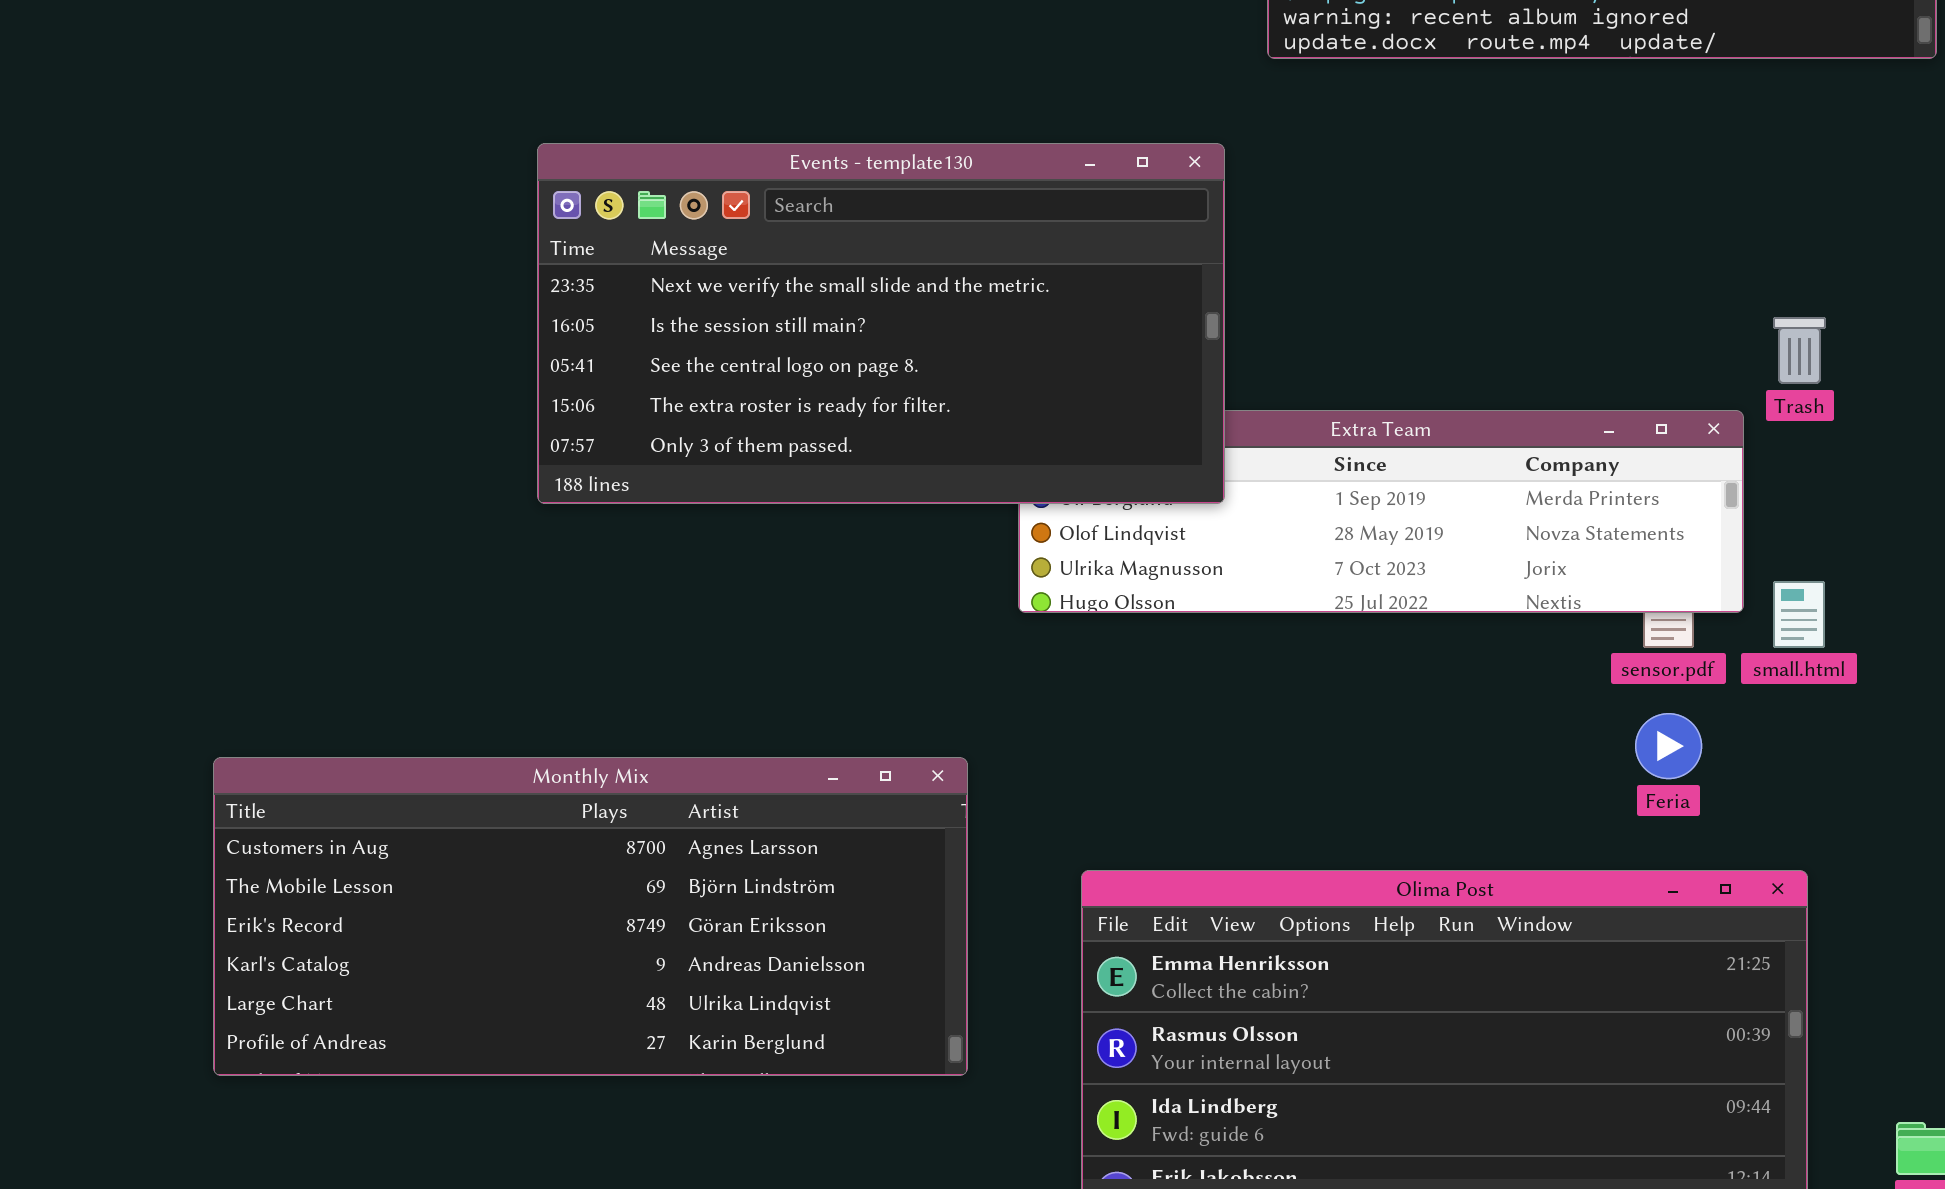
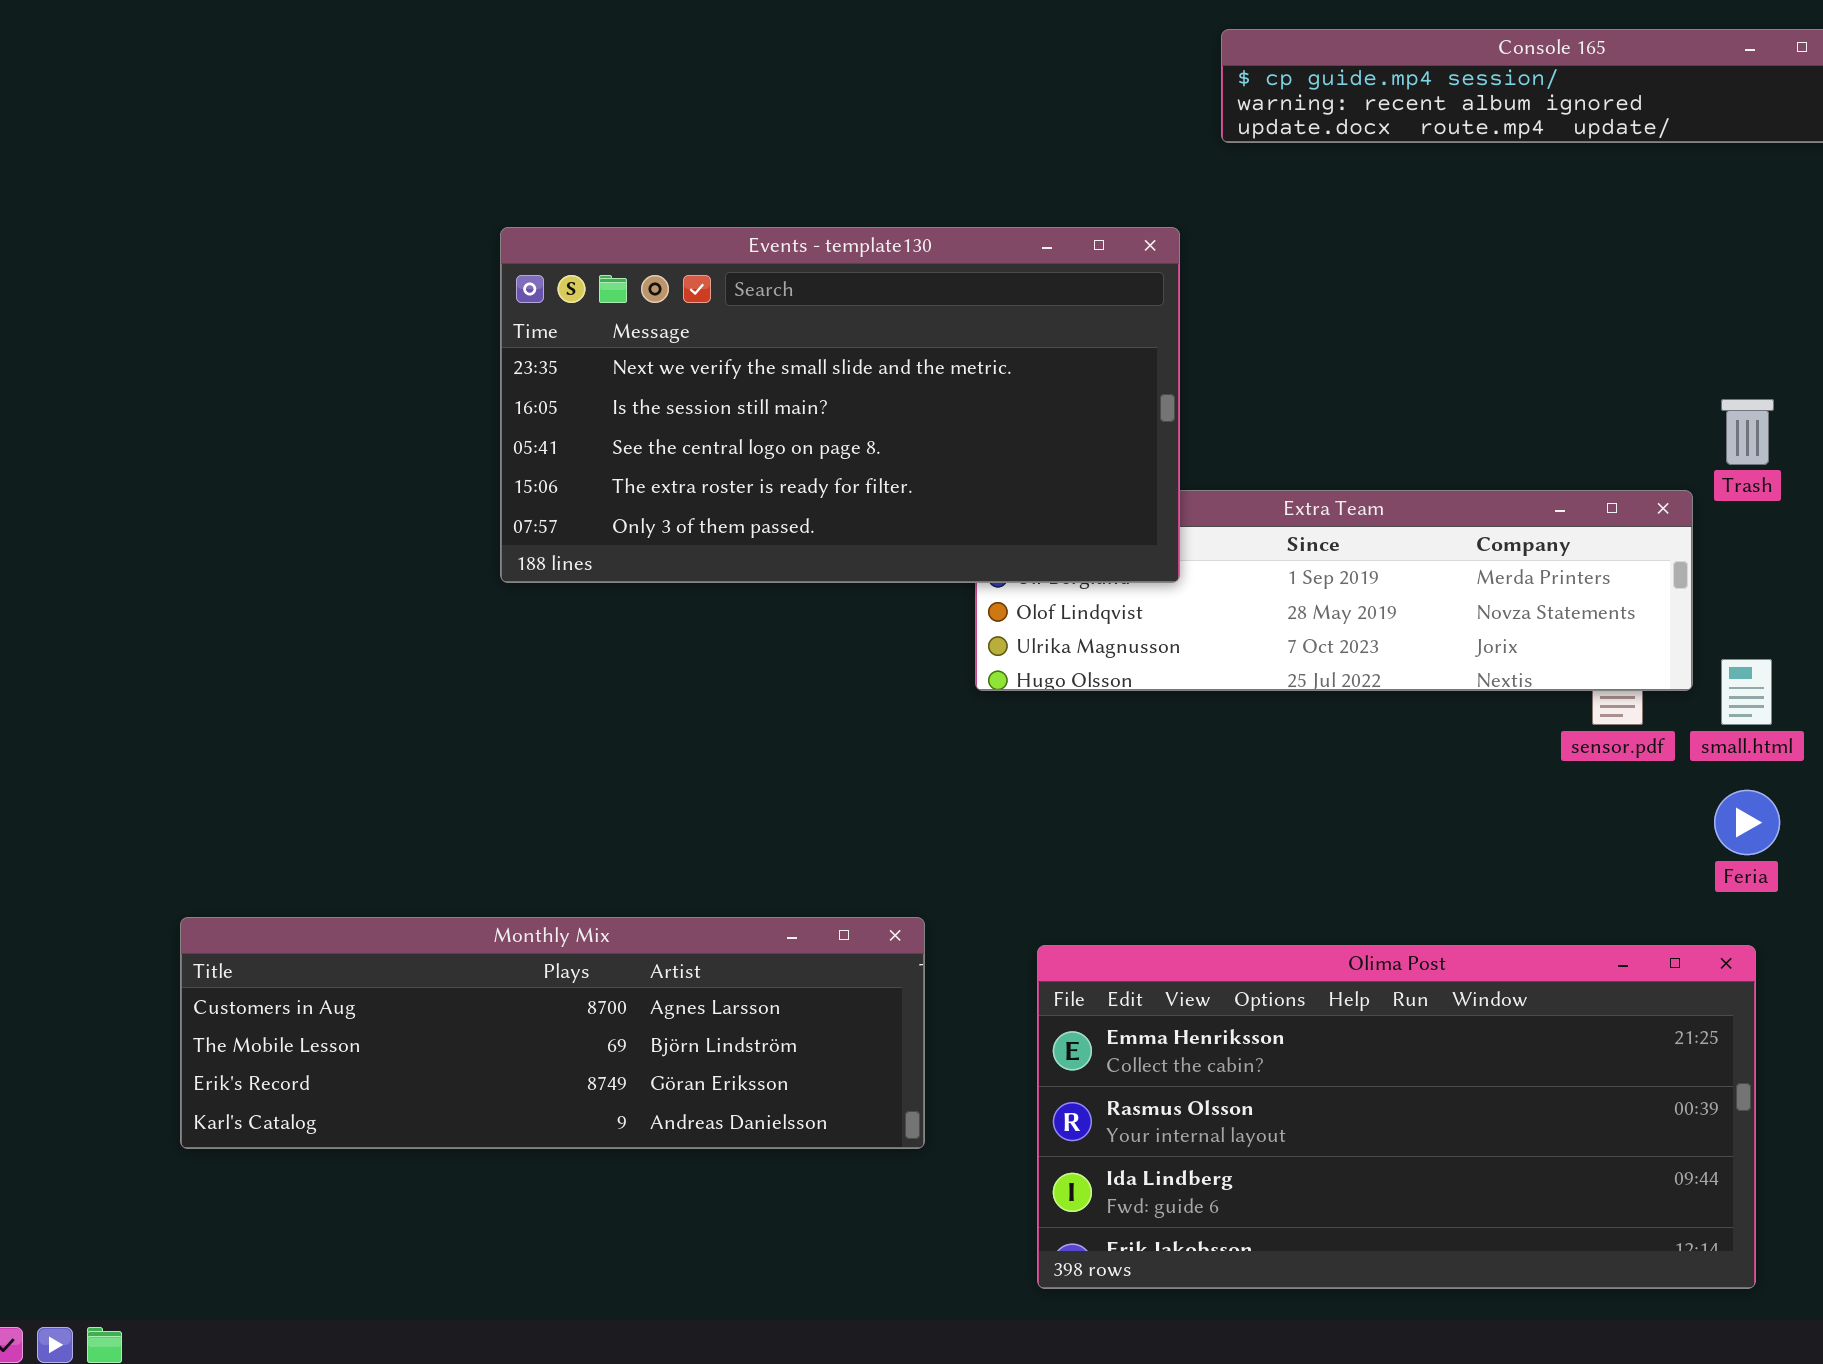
Feria: [1635,713,1702,779] -> [1714,790,1780,855], moved
Monthly Mix: [213,757,968,1076] -> [180,917,925,1149], resized

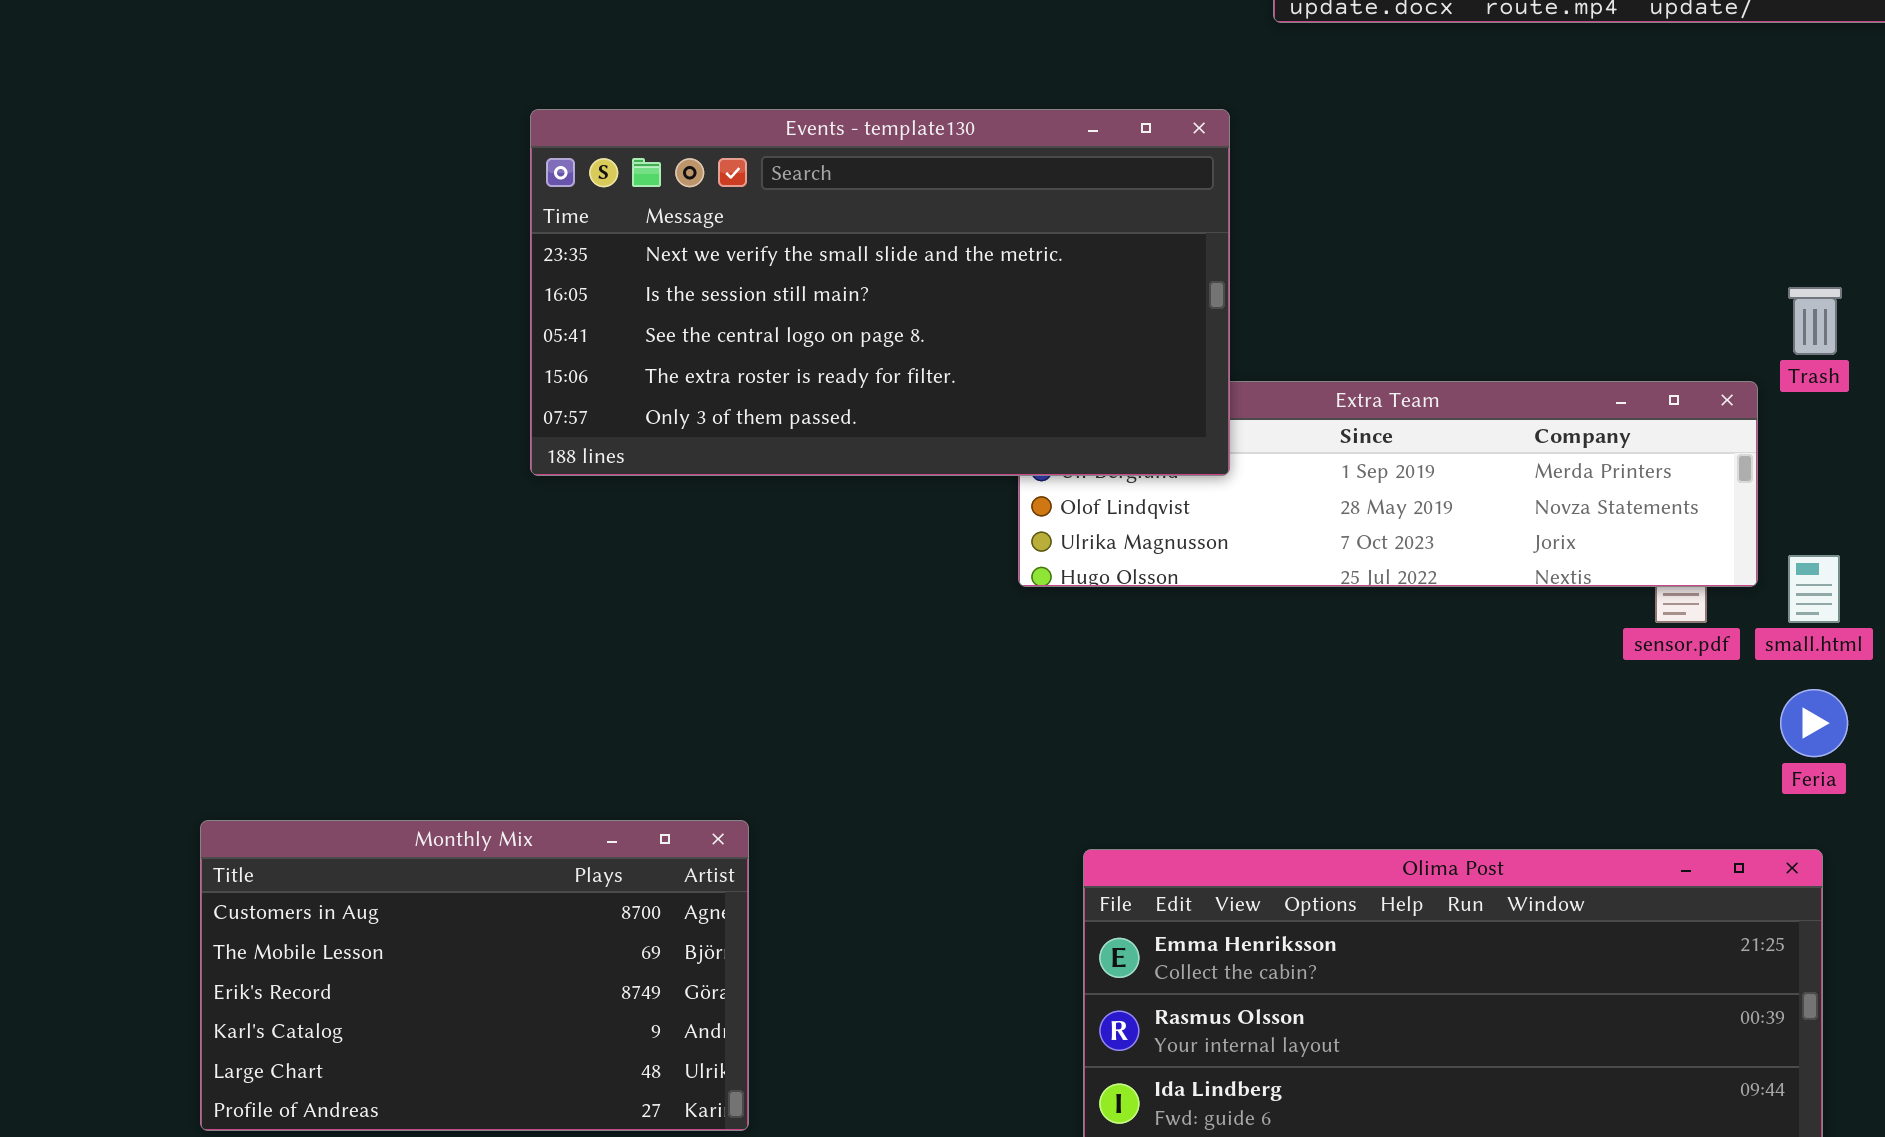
Monthly Mix: [180,917,925,1149] -> [200,820,749,1131], resized

